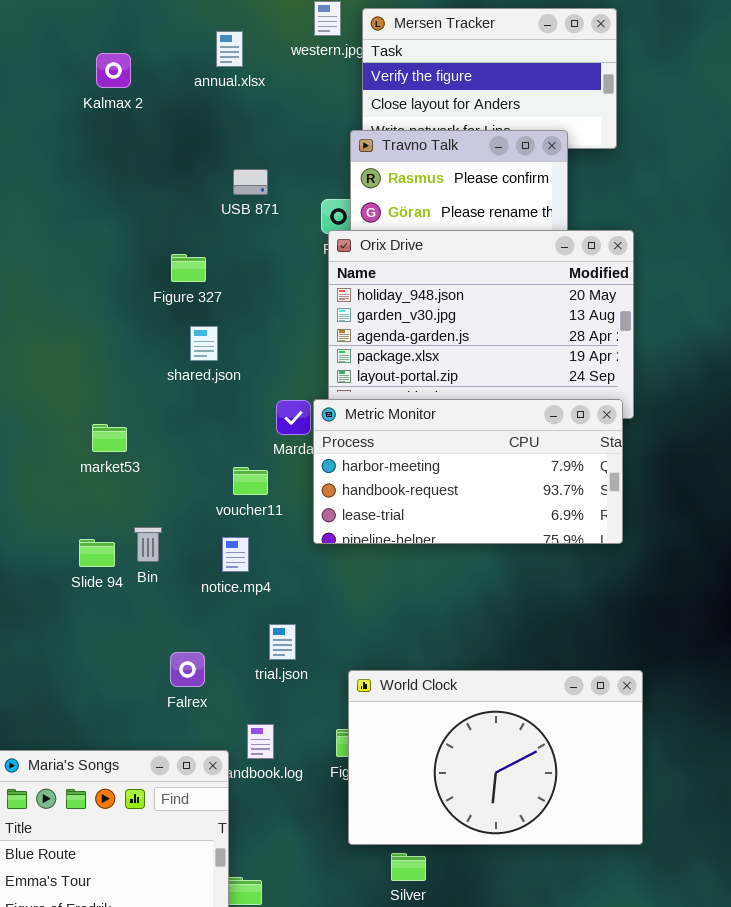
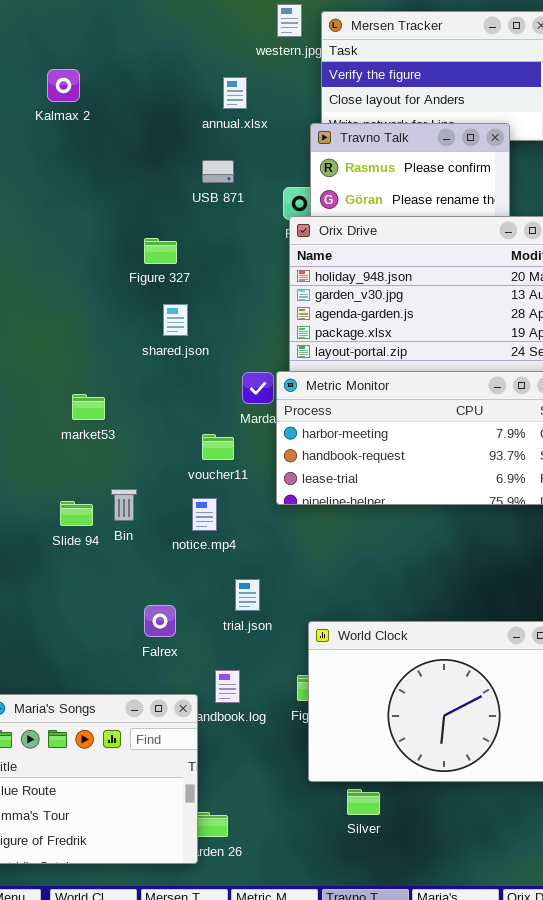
annual.xlsx: [216,31,243,67] -> [223,77,247,109], moved
Kalmax 2: [96,53,131,88] -> [47,69,80,102], moved

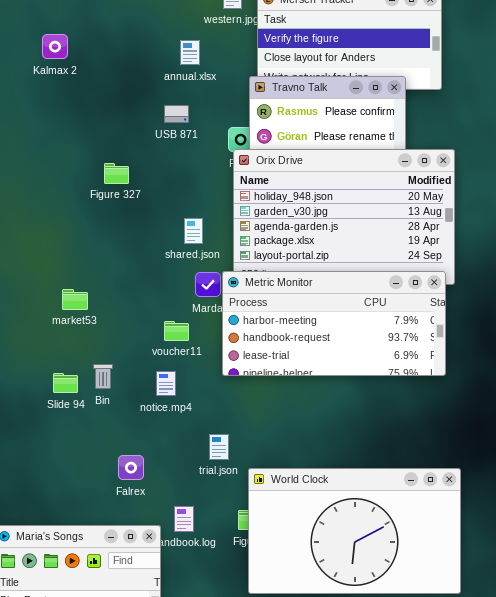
Figure 327: [144,238,177,264] -> [104,163,129,184], moved
shared.json: [163,304,188,336] -> [184,218,203,244], moved
trial.json: [235,579,260,611] -> [209,434,229,460], moved

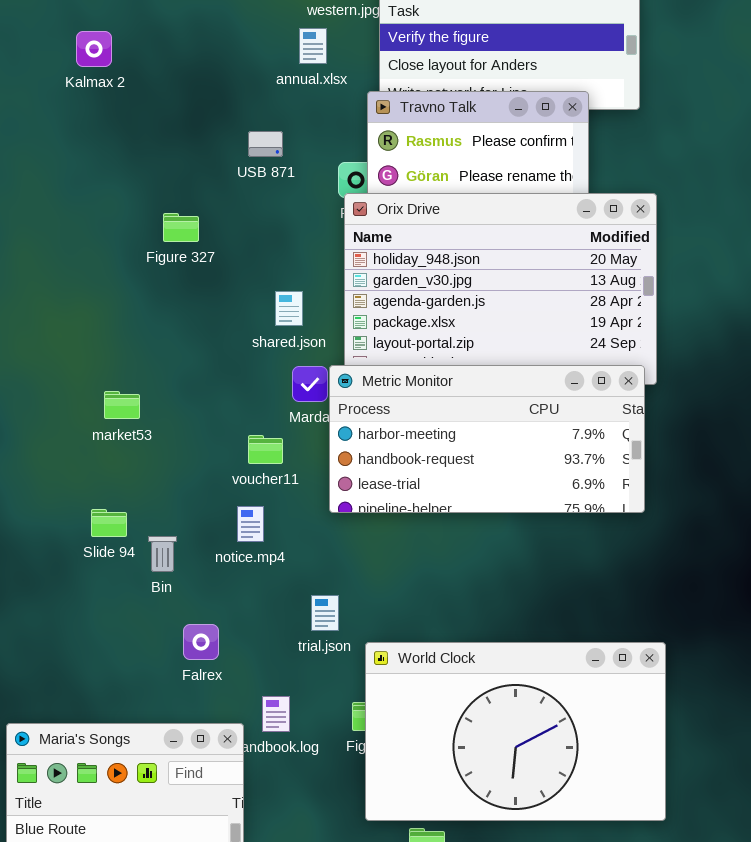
annual.xlsx: [180,40,200,65] -> [299,28,327,64], moved
Bin: [93,364,113,389] -> [148,536,177,572], moved

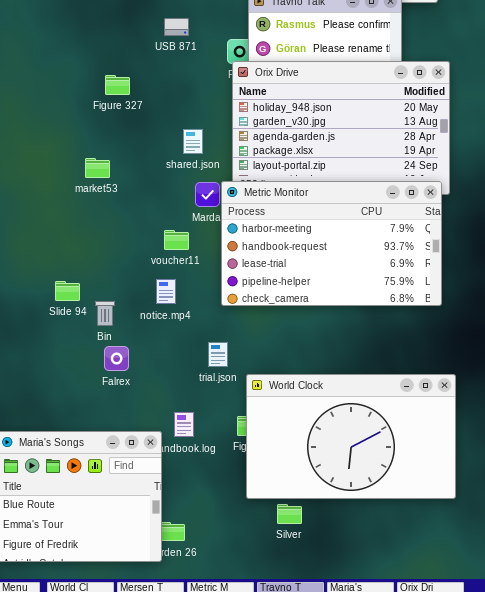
Metric Monitor: [329,365,645,513] -> [221,181,442,306], resized
market53: [104,391,140,419] -> [85,158,110,178], moved
Falrex: [183,624,219,660] -> [104,346,129,371], moved

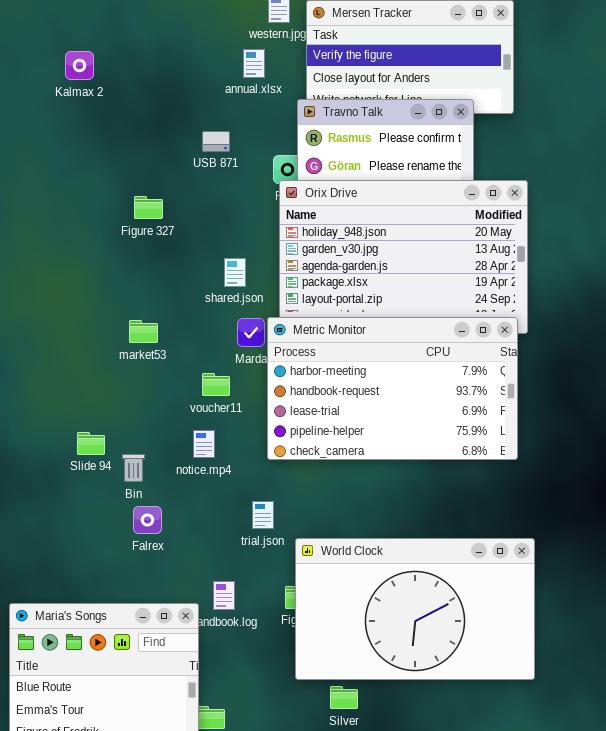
market53: [85,158,110,178] -> [129,320,158,343], moved

